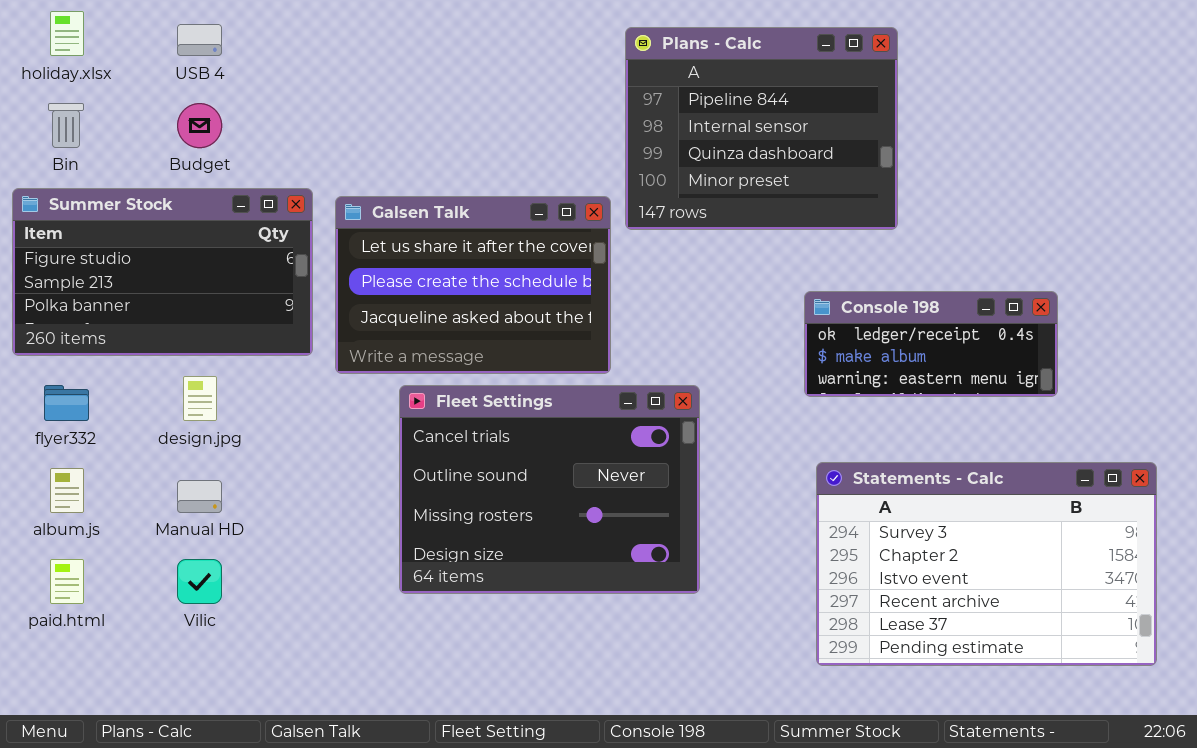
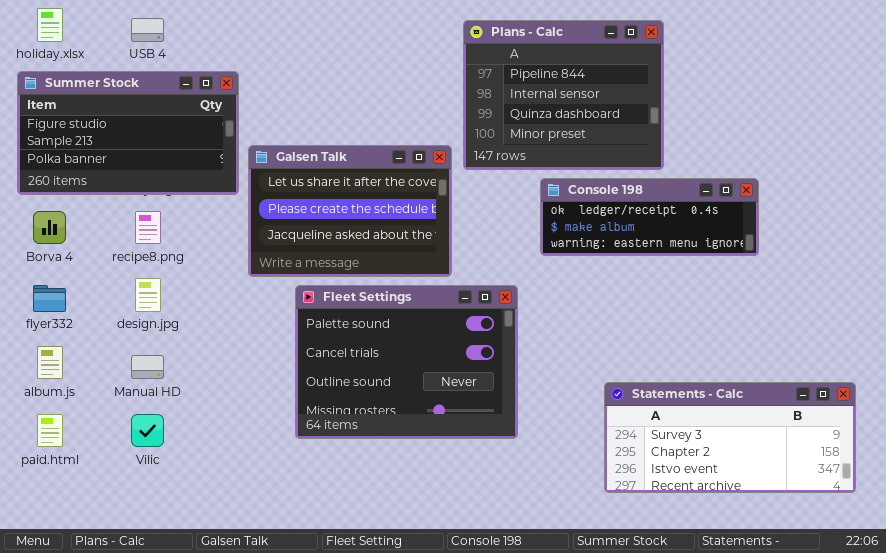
Summer Stock: [12,188,313,356] -> [17,71,239,195], moved
Console 198: [804,291,1058,397] -> [540,178,759,256], moved, resized
Fleet Settings: [399,385,700,594] -> [295,285,518,439], scrolled up 1 row
Statements - Calc: [816,462,1157,666] -> [604,382,856,493], resized

